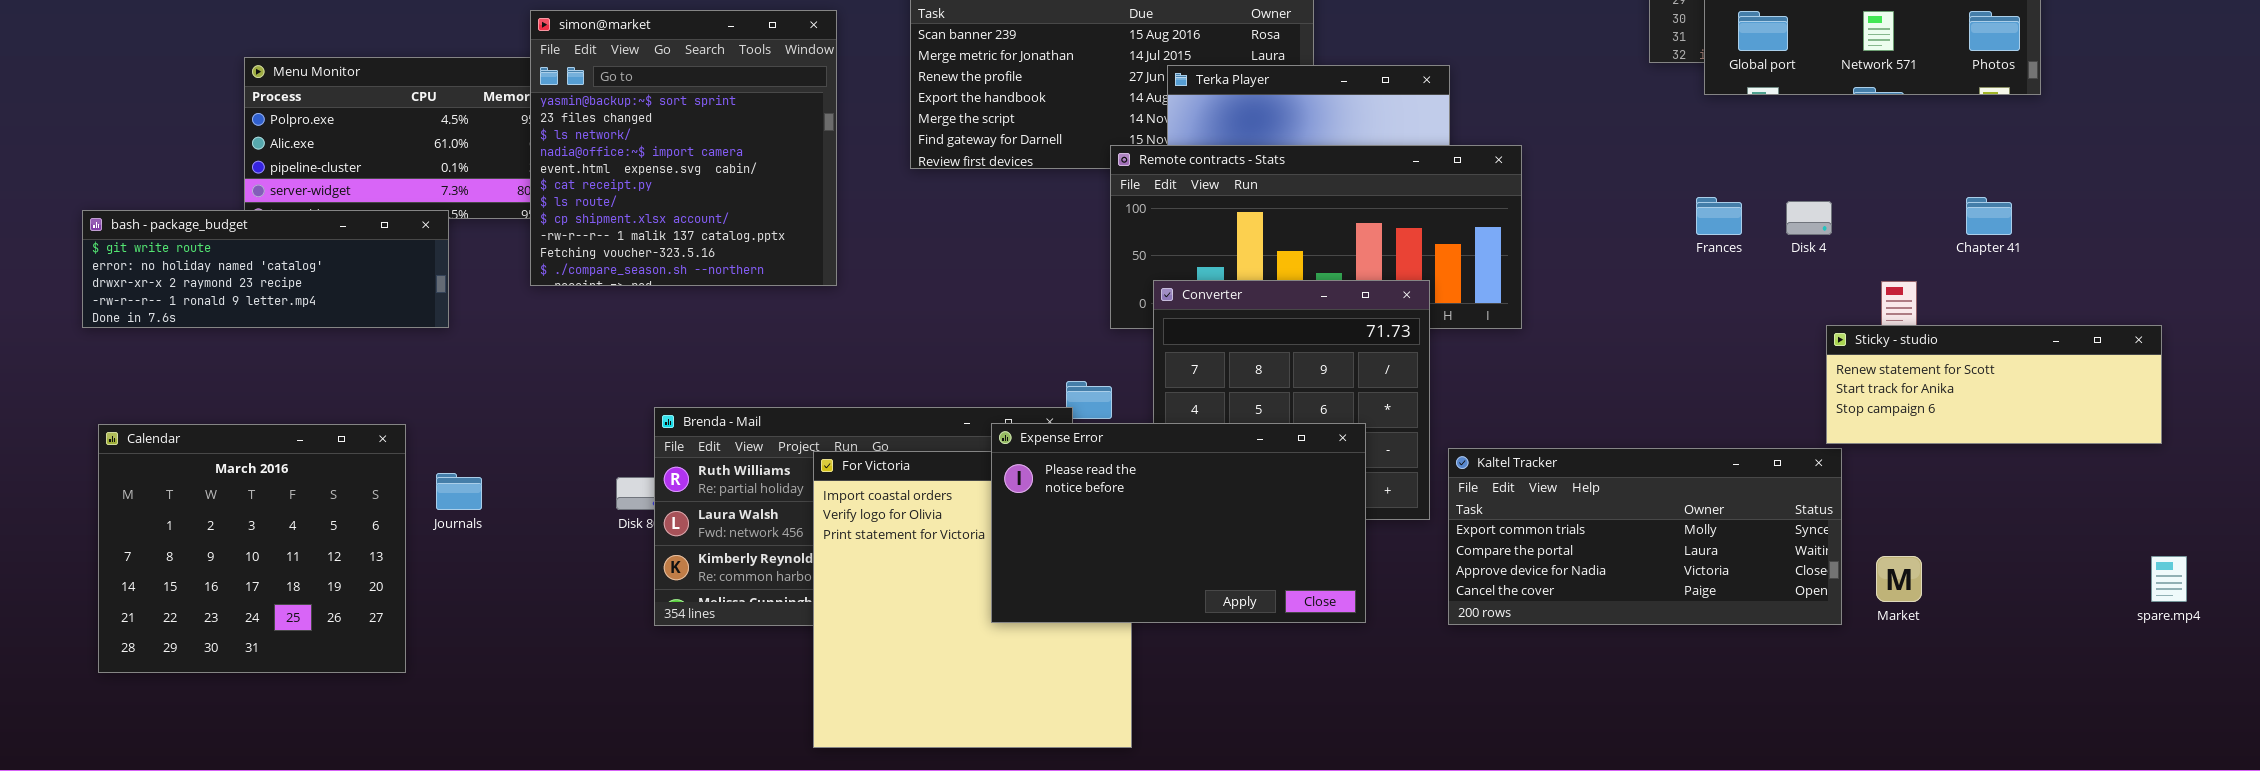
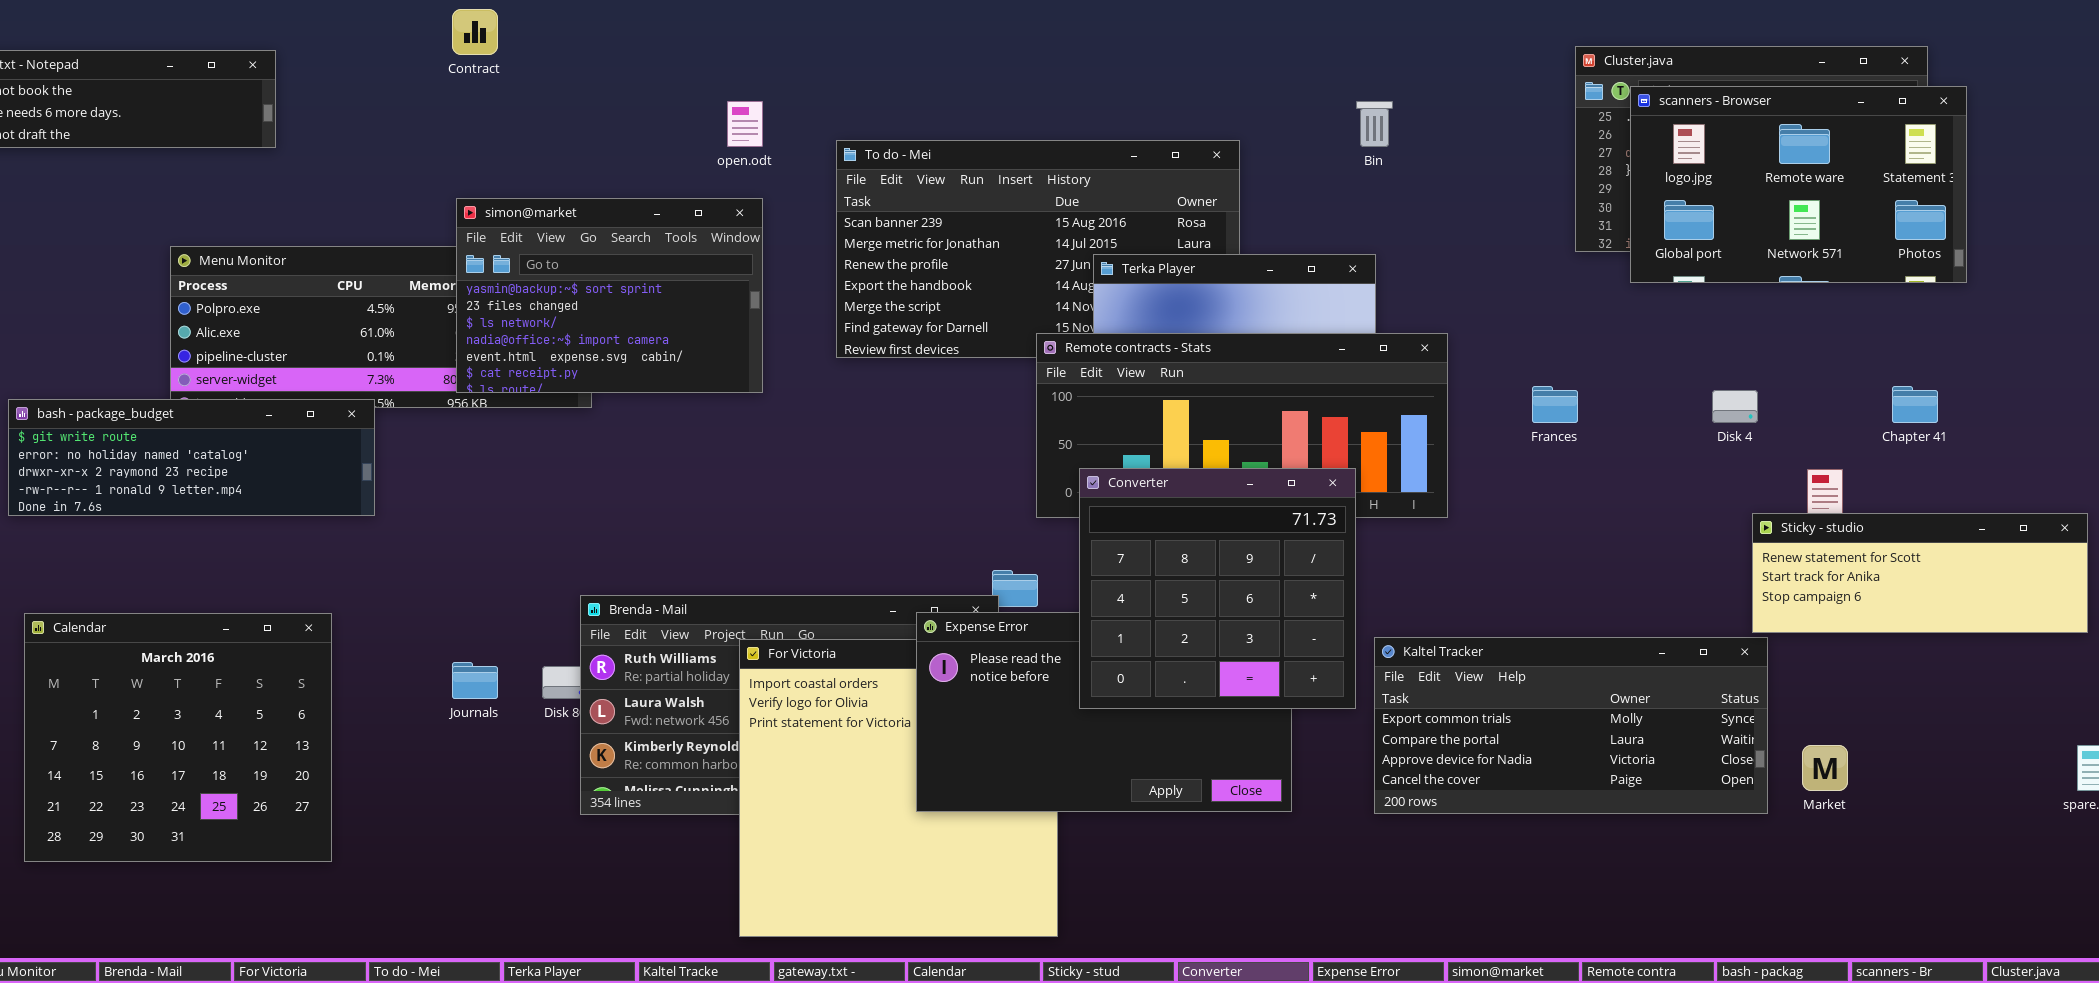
simon@market: [530,10,837,286] -> [456,198,763,393], resized
Frances: [1696,197,1742,235] -> [1532,386,1578,423], moved
Converter: [1153,280,1430,520] -> [1079,468,1356,709], raised
Journals: [436,473,482,510] -> [452,662,498,699], moved

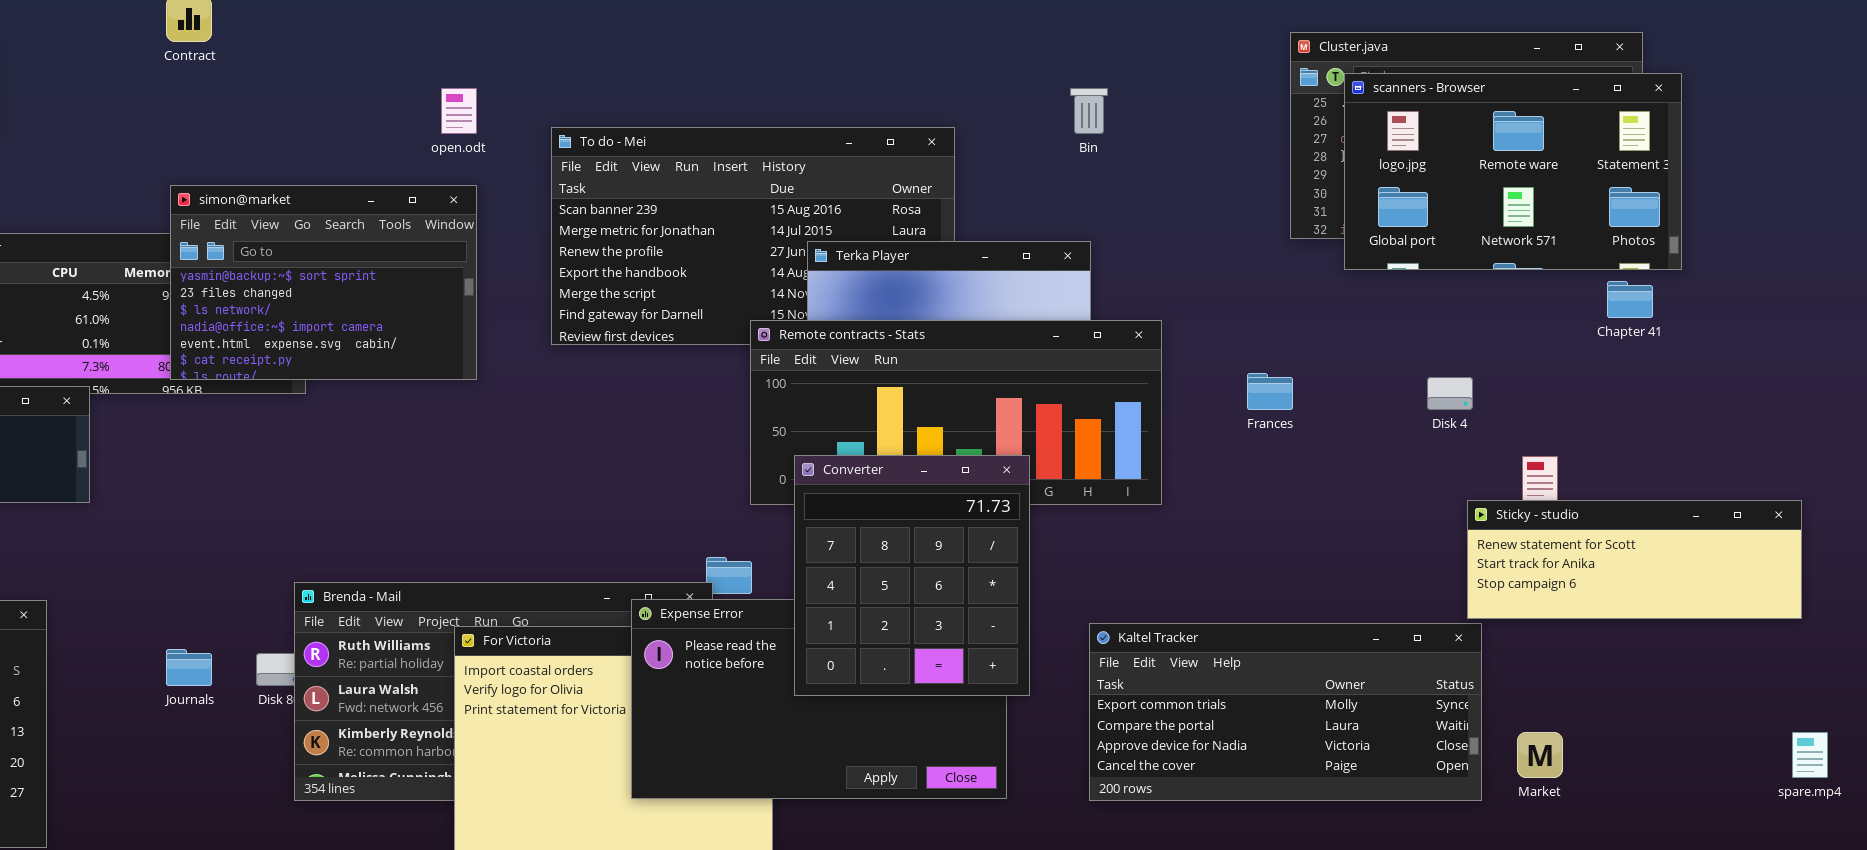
Chapter 41: [1892,386,1938,423] -> [1607,281,1653,318], moved
Converter: [1079,468,1356,709] -> [794,455,1030,696], resized

